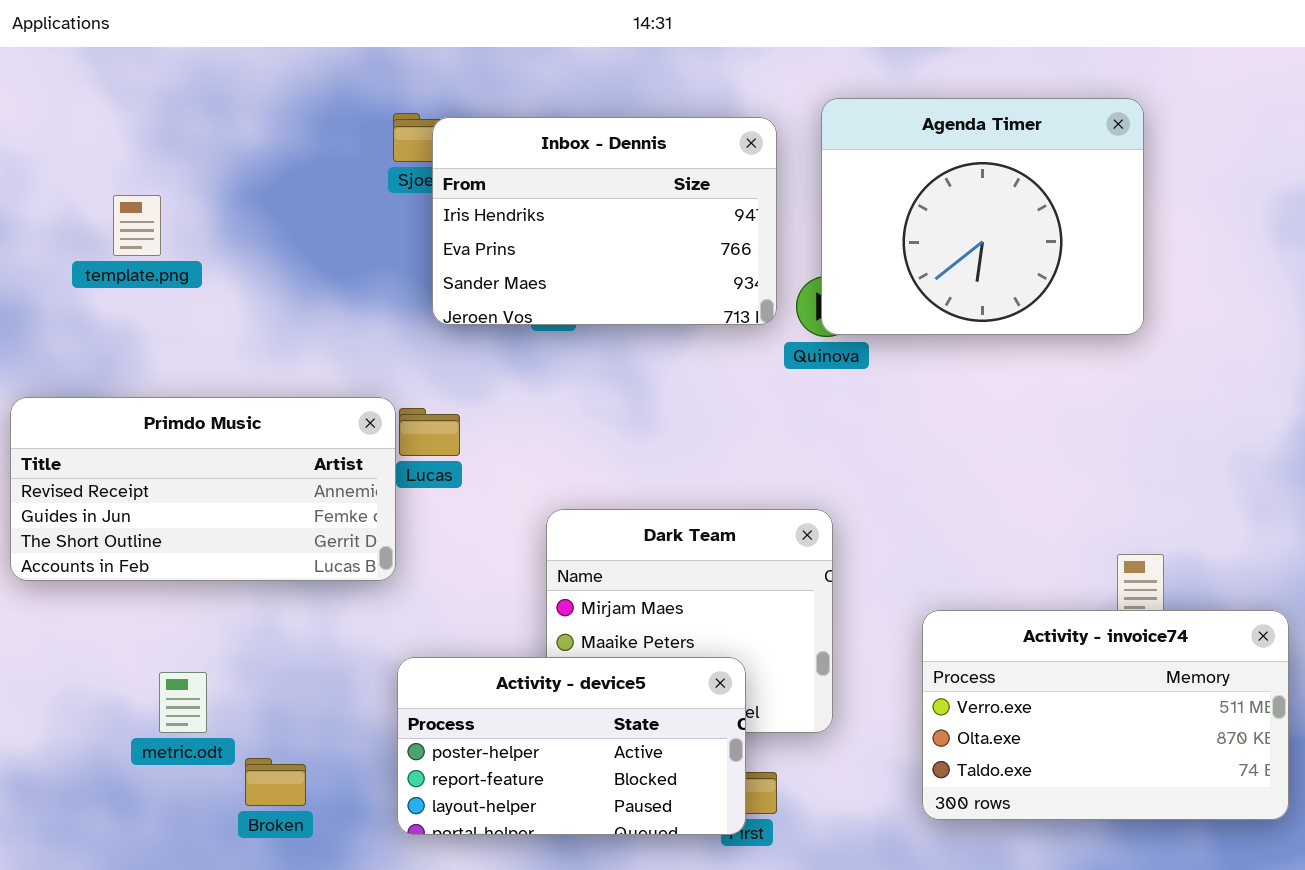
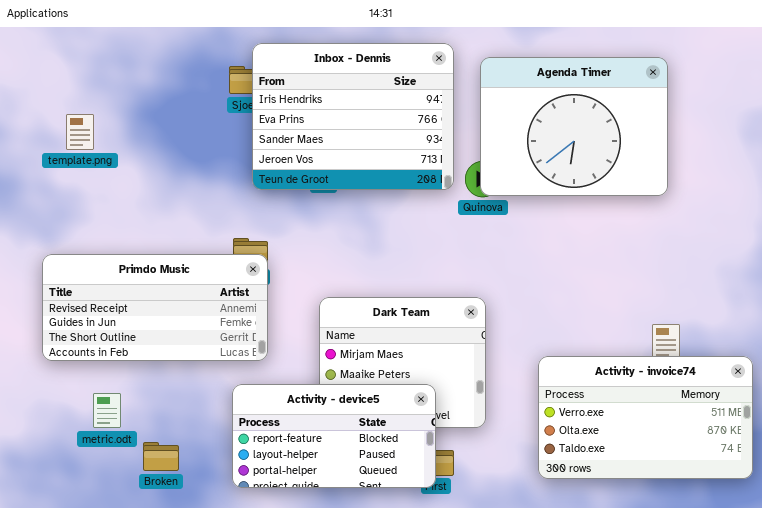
Inbox - Dennis: [432,117,777,325] -> [252,43,454,190], resized
Primdo Music: [10,397,396,581] -> [42,254,268,361], moved
Activity - device5: [397,657,746,835] -> [232,384,436,488], scrolled down 1 row

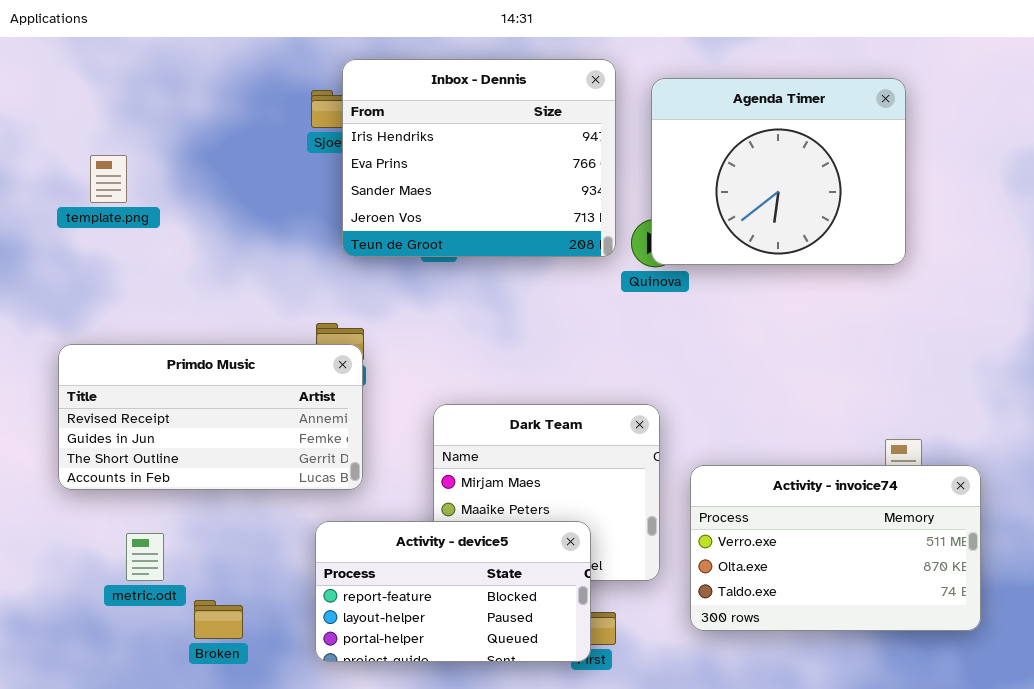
Activity - invoice74: [538,356,753,479] -> [690,465,981,631], moved

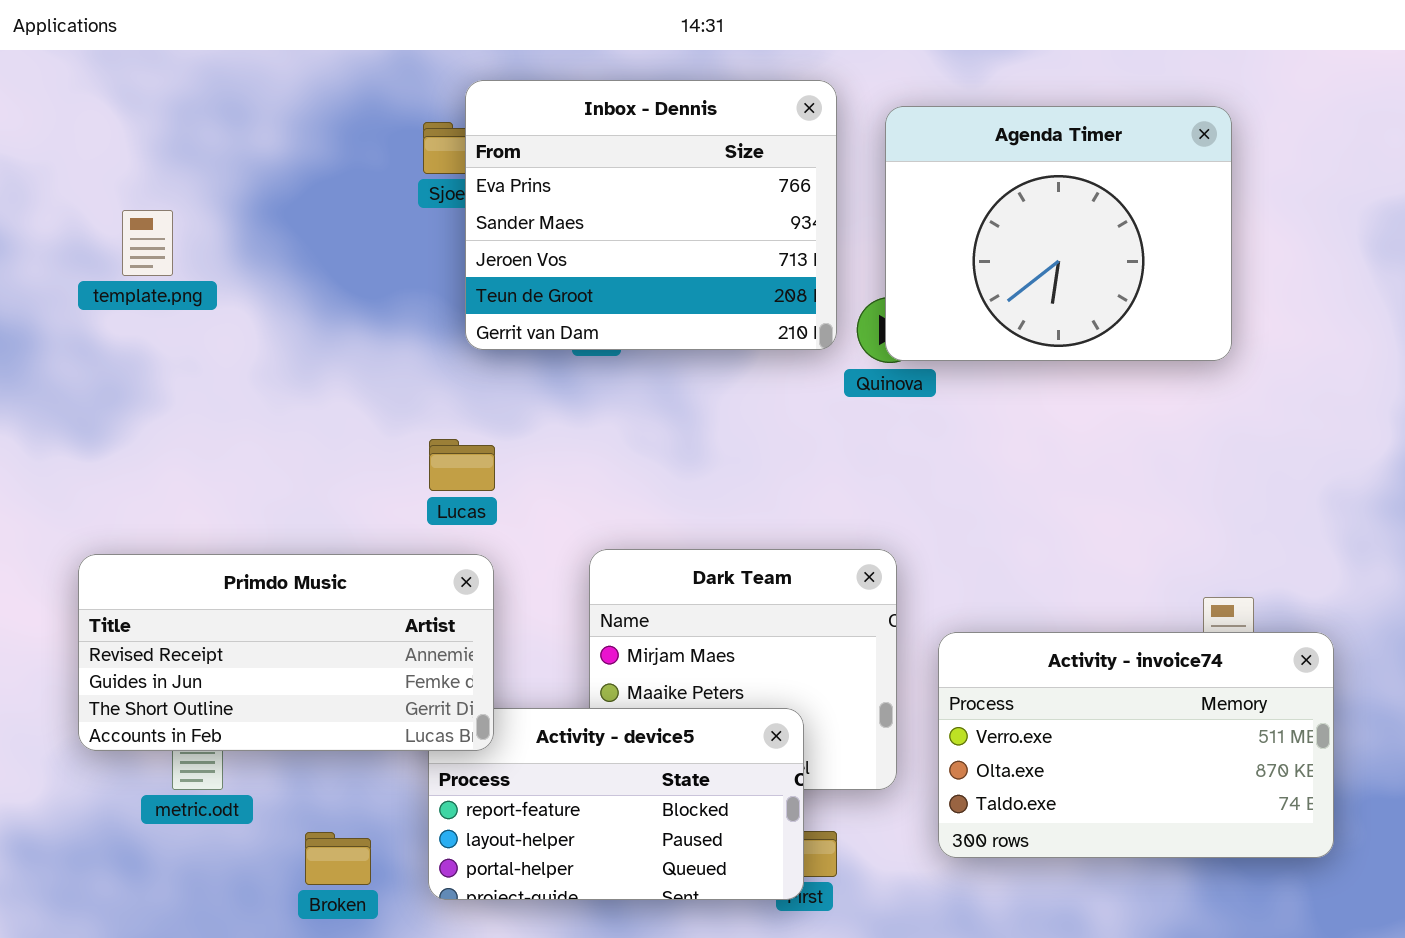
Inbox - Dennis: [342,59,616,257] -> [465,80,837,350], scrolled down 1 row
Primdo Music: [58,344,363,490] -> [78,554,494,751], moved
Broken: [194,600,243,639] -> [305,832,371,885], moved

